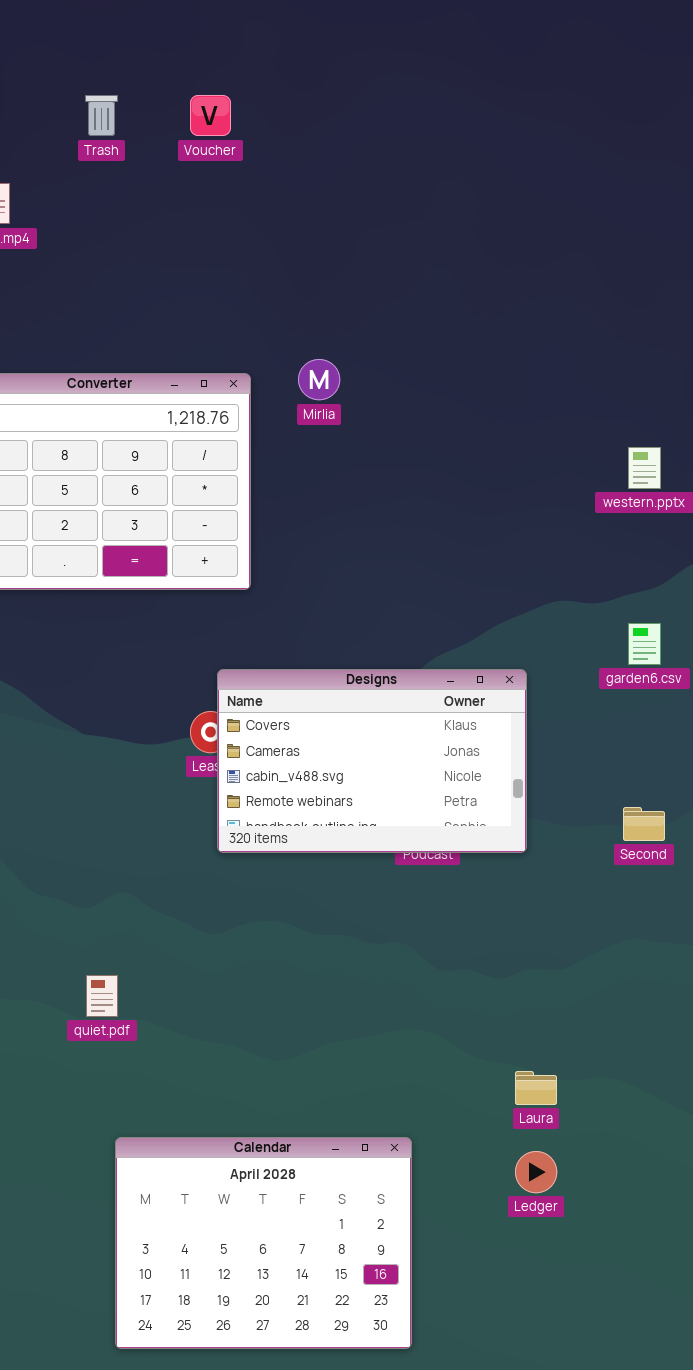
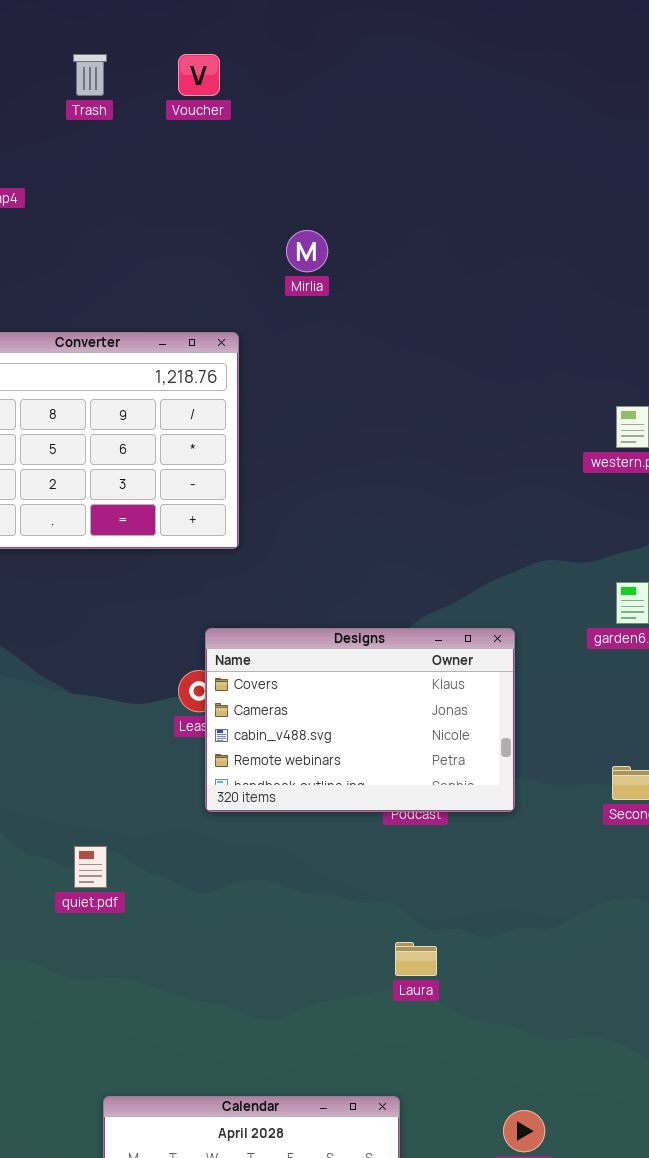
Mirlia: [298,359,340,400] -> [286,230,328,272], moved
quiet.pdf: [86,975,118,1017] -> [74,846,107,888], moved
Laura: [515,1071,557,1105] -> [395,942,437,976], moved

